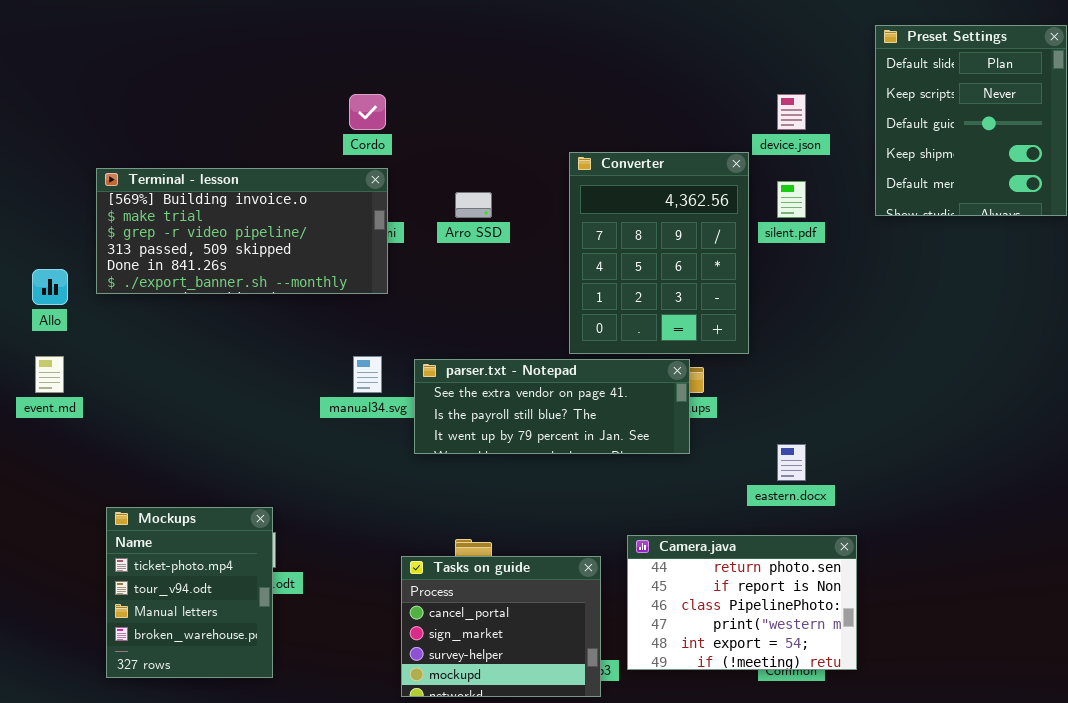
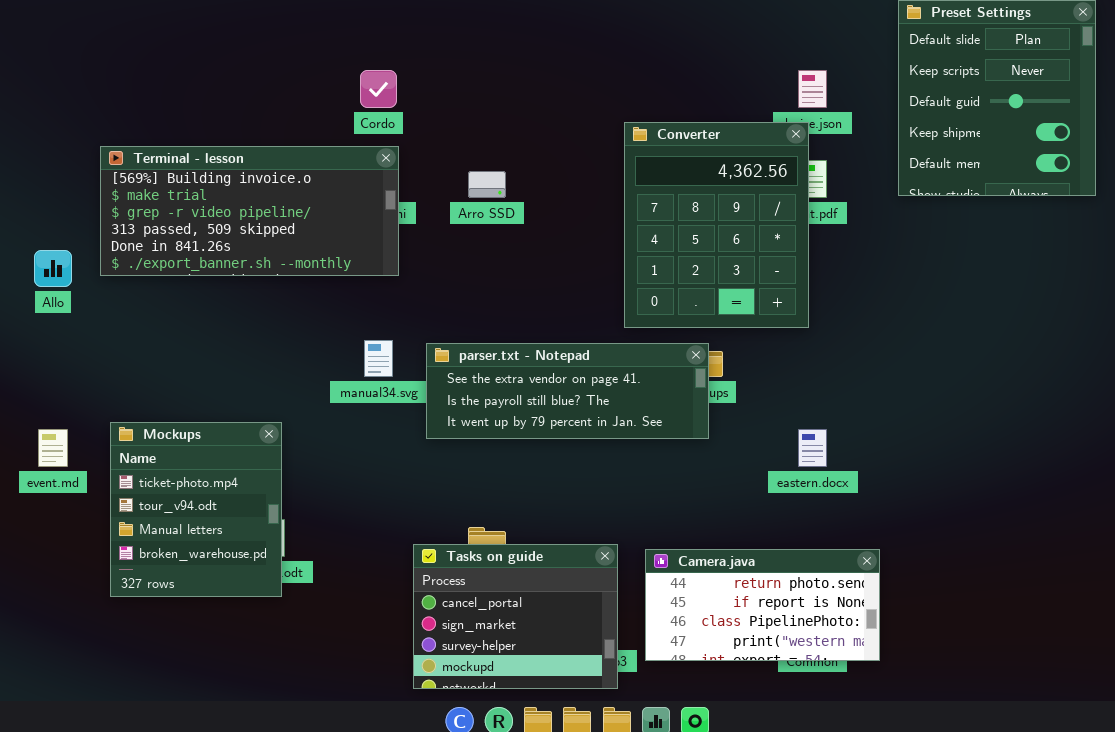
Converter: [569,152,749,354] -> [624,122,809,328], moved
event.md: [35,356,64,393] -> [38,429,68,467], moved
Mockups: [106,507,273,678] -> [110,422,282,597], moved
Camera.java: [627,535,857,670] -> [645,549,880,661], resized

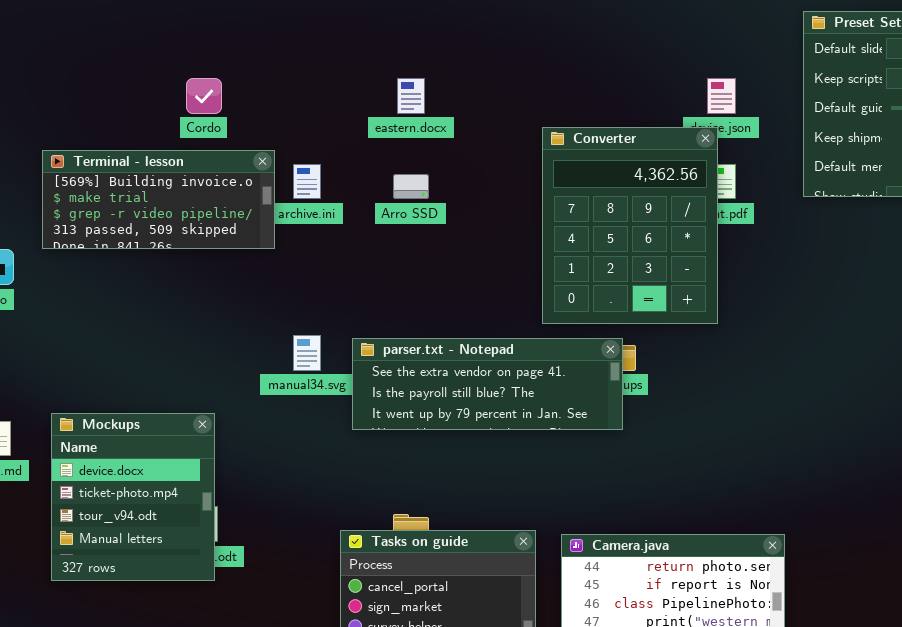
Cordo: [360,70,397,108] -> [186,78,222,114], moved
Terminal - lesson: [100,146,399,276] -> [42,150,275,249], resized
Mockups: [110,422,282,597] -> [51,413,215,581], scrolled up 1 row
eastern.docx: [798,429,827,467] -> [397,78,425,114], moved

